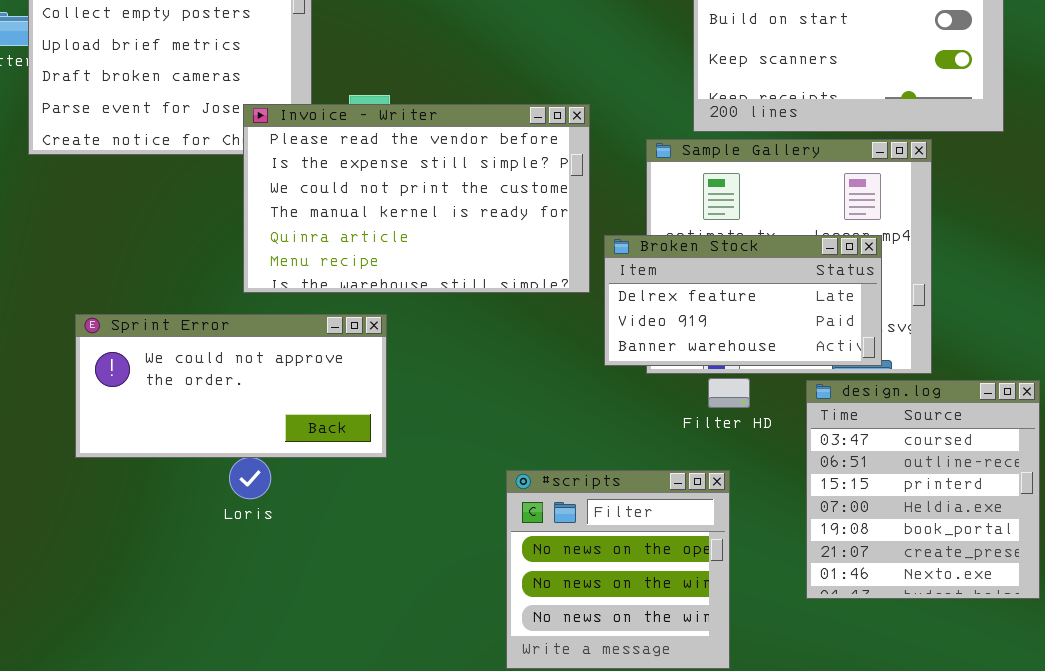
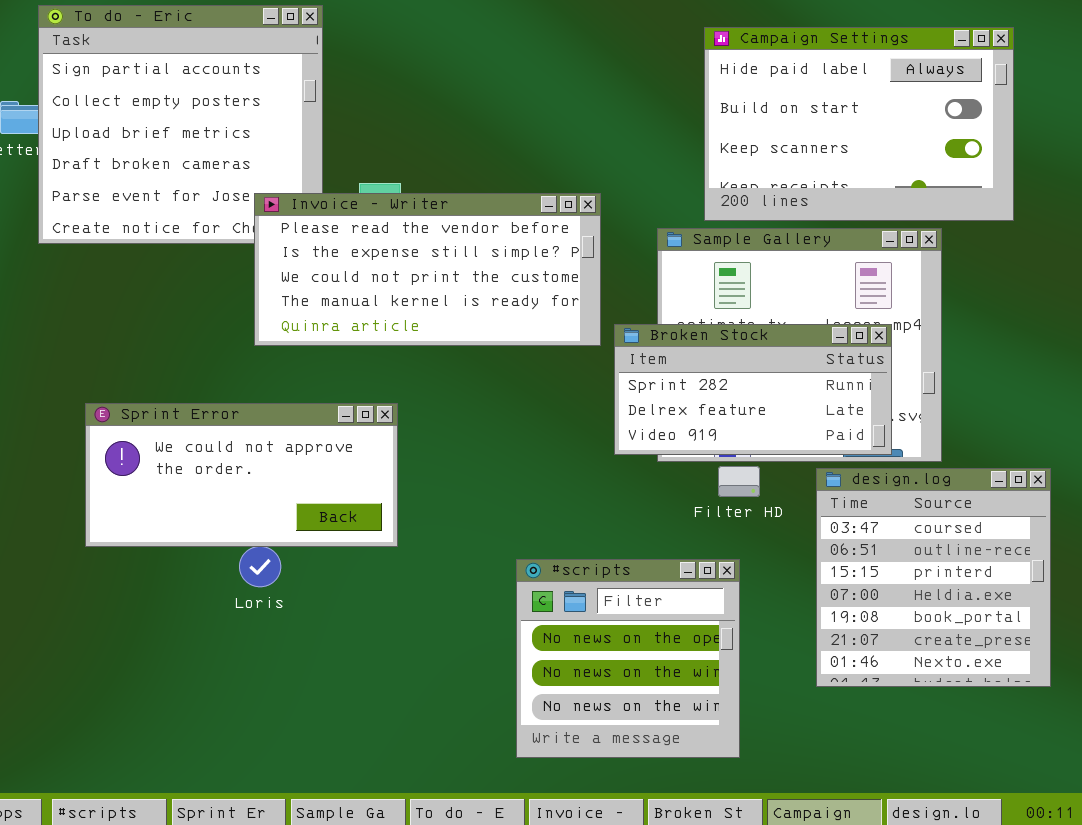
Invoice - Writer: [243,104,590,293] -> [254,193,601,346], resized
Broken Stock: [604,235,882,366] -> [614,324,892,455], scrolled up 1 row

